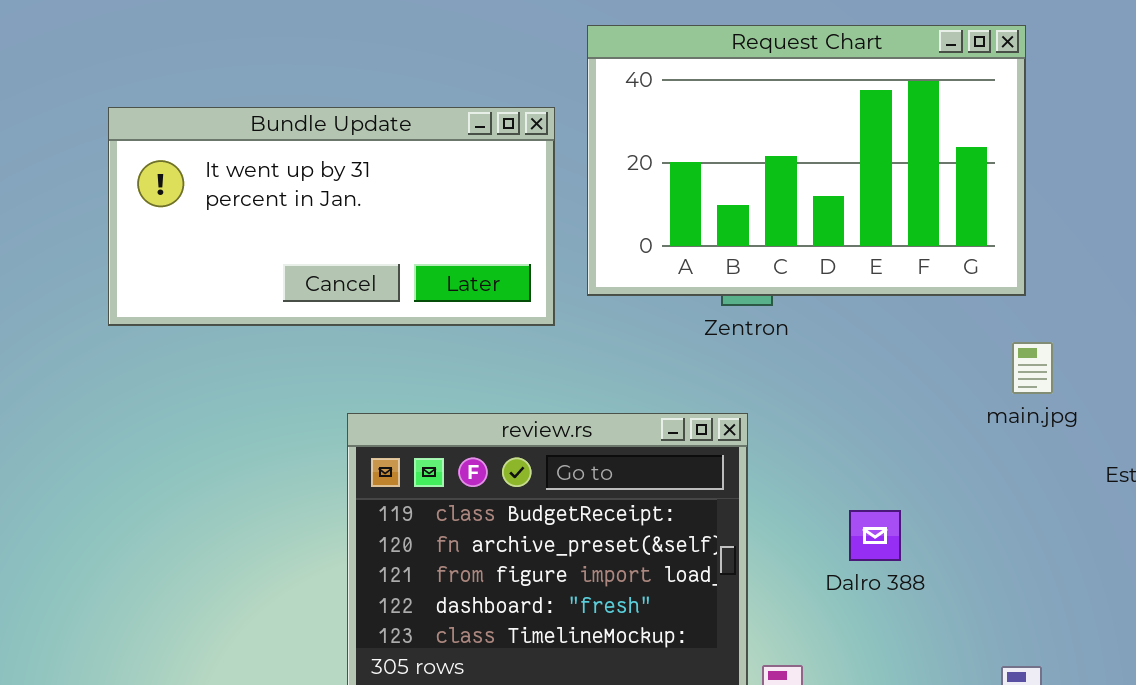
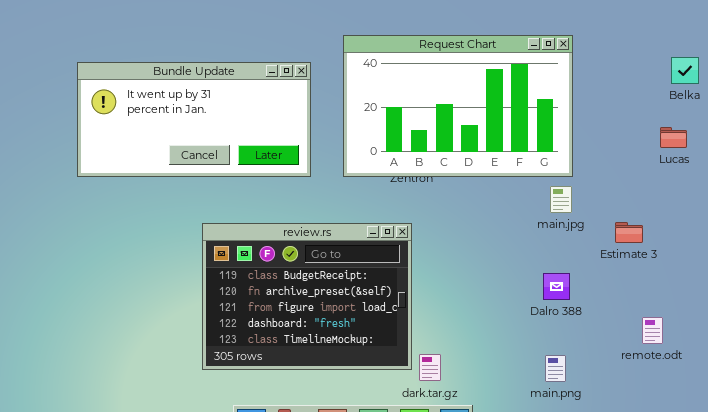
Request Chart: [587,25,1026,296] -> [343,35,573,177], moved
Dalro 388: [849,510,901,561] -> [543,273,570,300], moved

